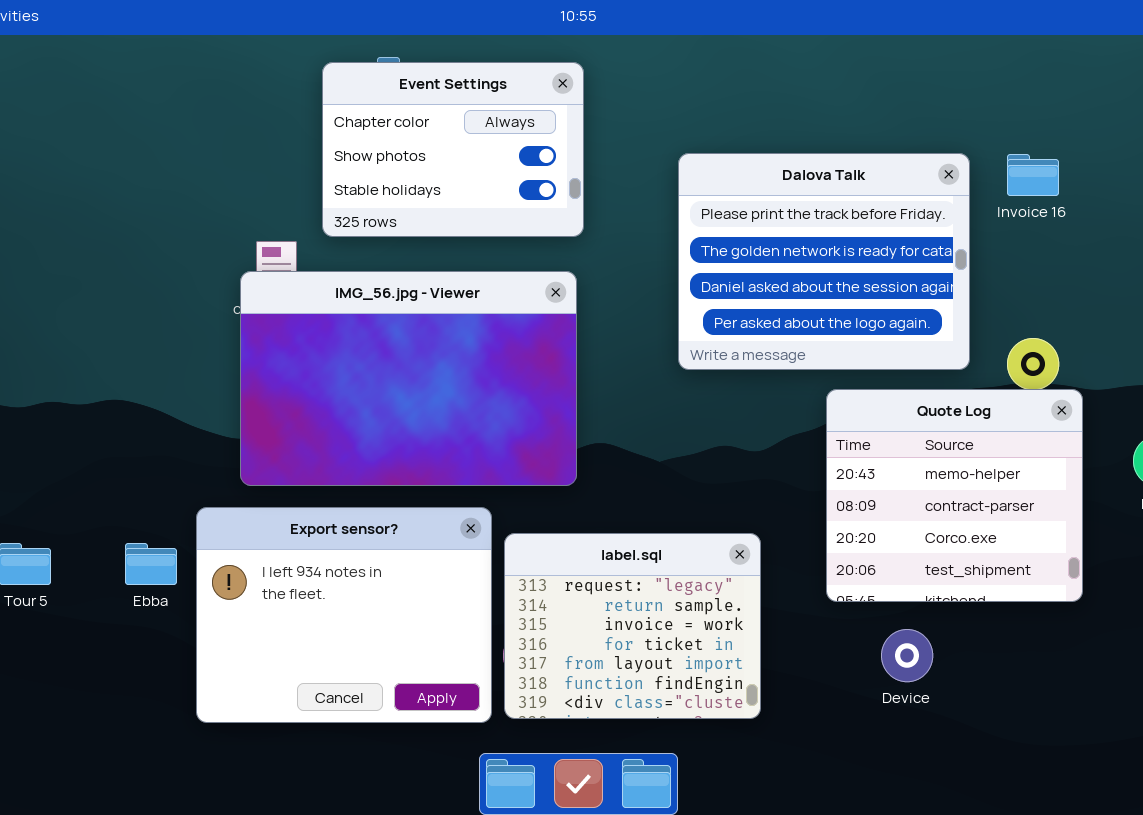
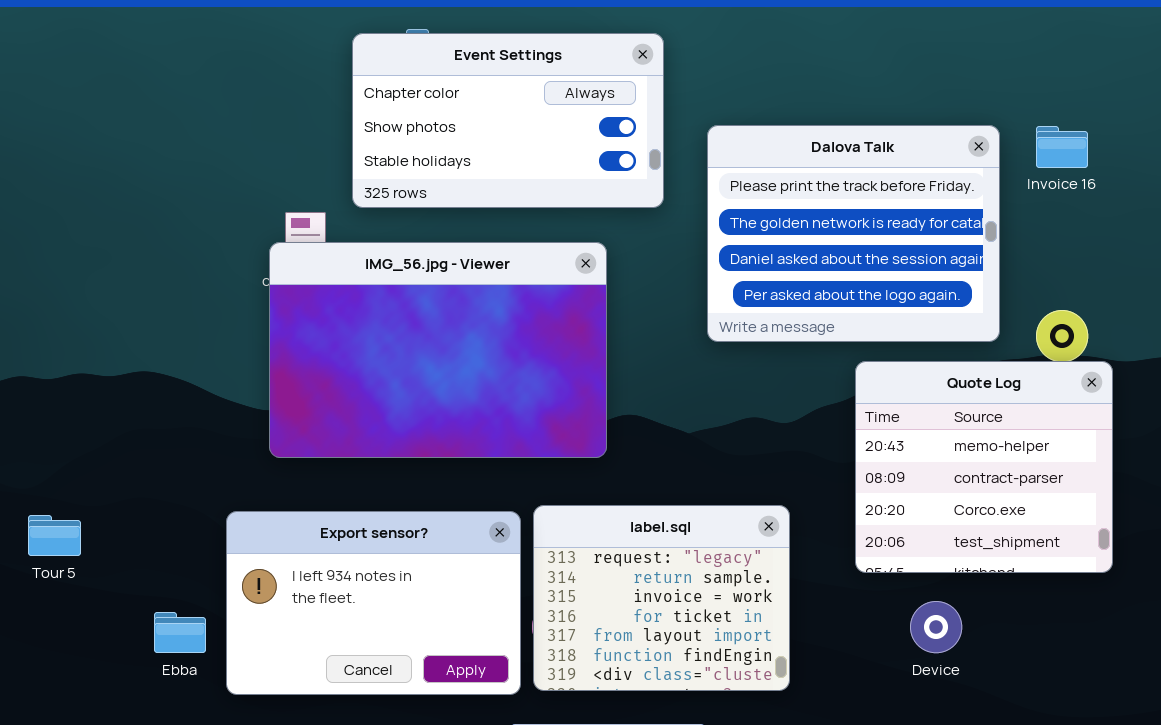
Event Settings: [322,62,584,237] -> [352,33,664,208], resized
Export sensor?: [196,507,492,723] -> [226,511,521,695], resized
Ebba: [125,543,177,585] -> [154,612,206,653], moved

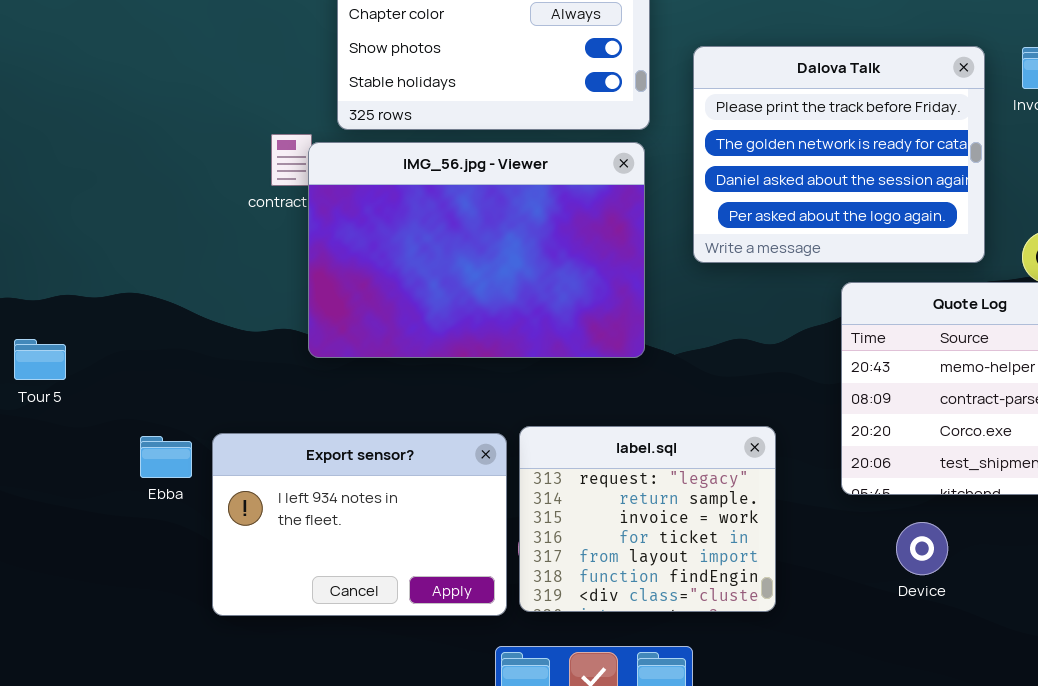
IMG_56.jpg - Viewer: [269,242,607,458] -> [308,142,645,358], moved
Tour 5: [28,515,81,556] -> [14,339,66,380], moved
Ebba: [154,612,206,653] -> [140,436,192,478], moved

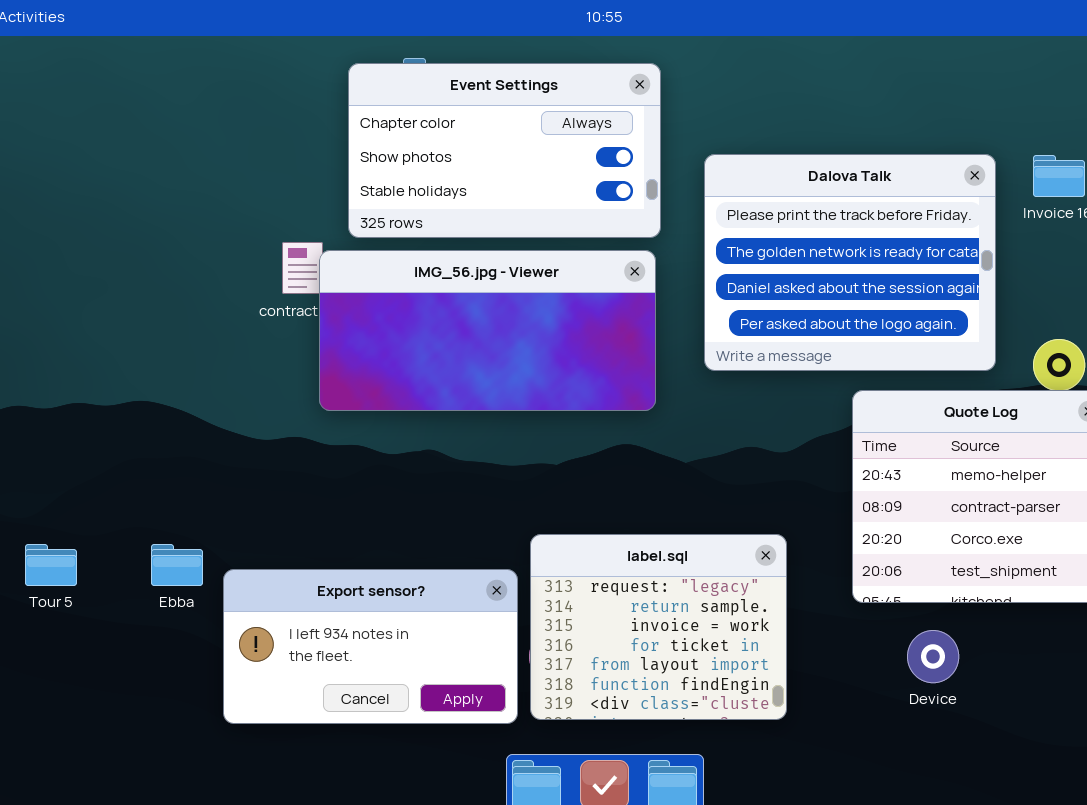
IMG_56.jpg - Viewer: [308,142,645,358] -> [319,250,656,411], resized
Tour 5: [14,339,66,380] -> [25,544,77,586], moved
Export sensor?: [212,433,507,616] -> [223,569,518,724], resized

